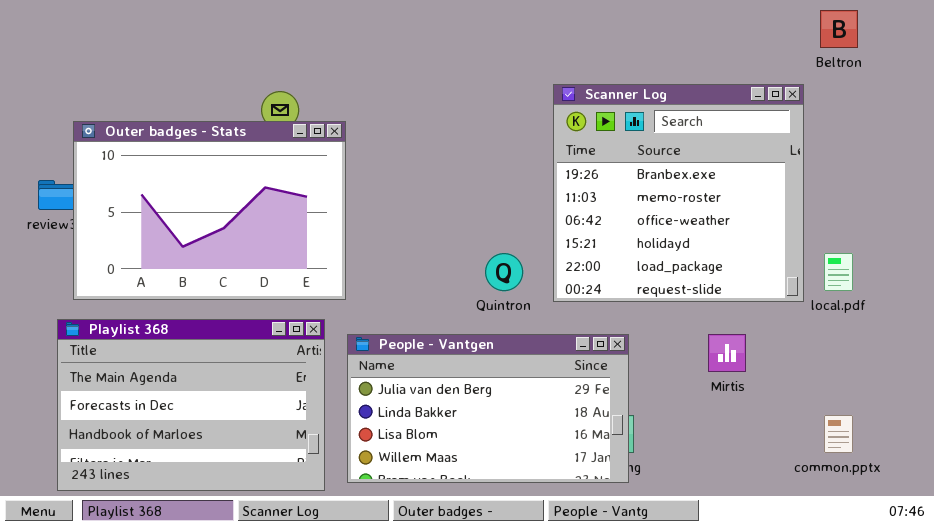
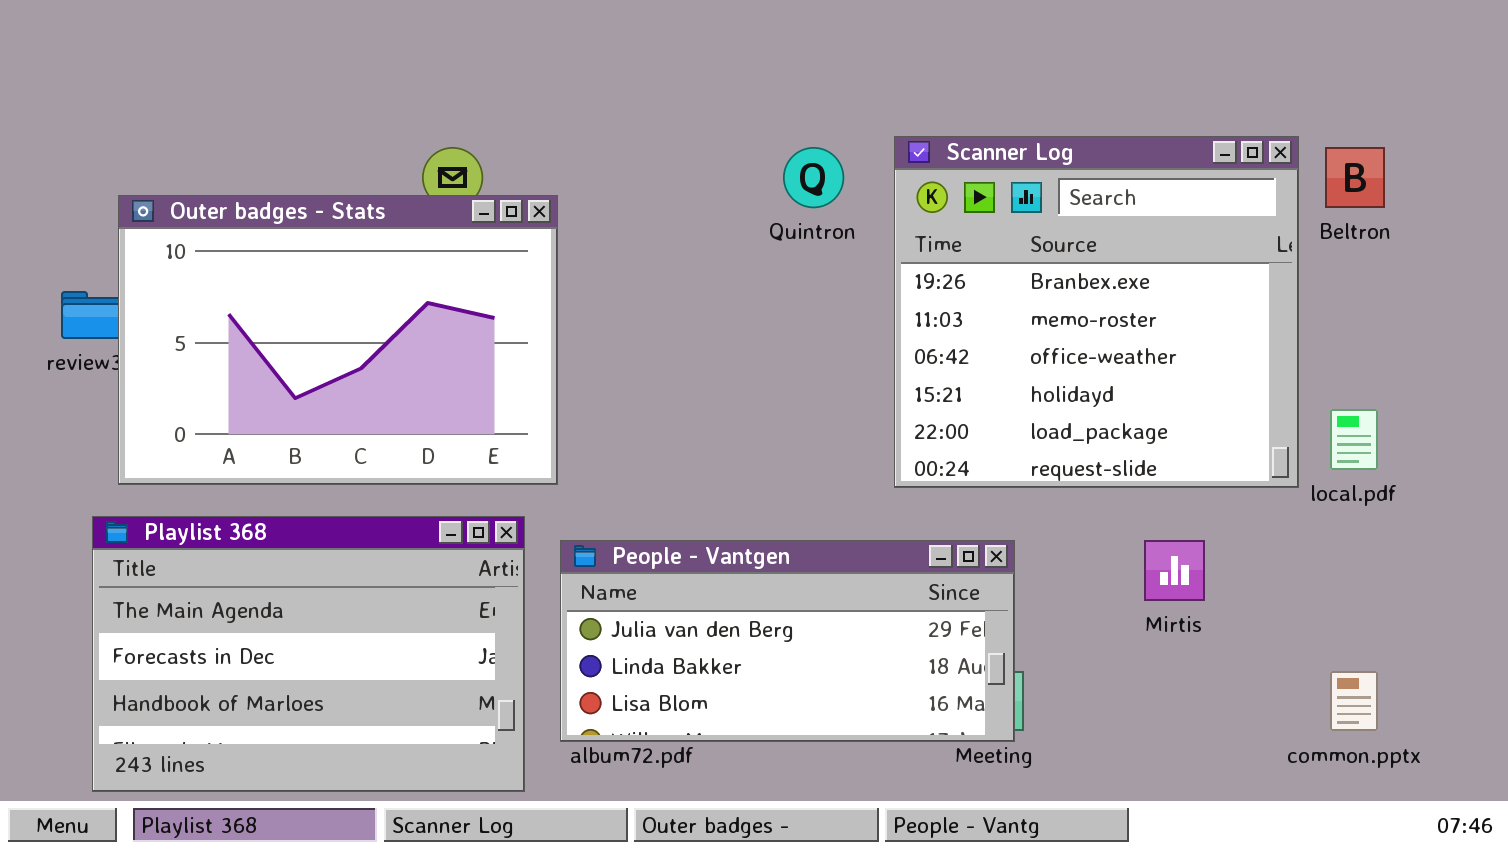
Beltron: [820,10,858,48] -> [1325,147,1385,208], moved
Quintron: [485,253,523,291] -> [783,147,844,208], moved
People - Vantgen: [347,334,629,483] -> [560,540,1015,742], resized

